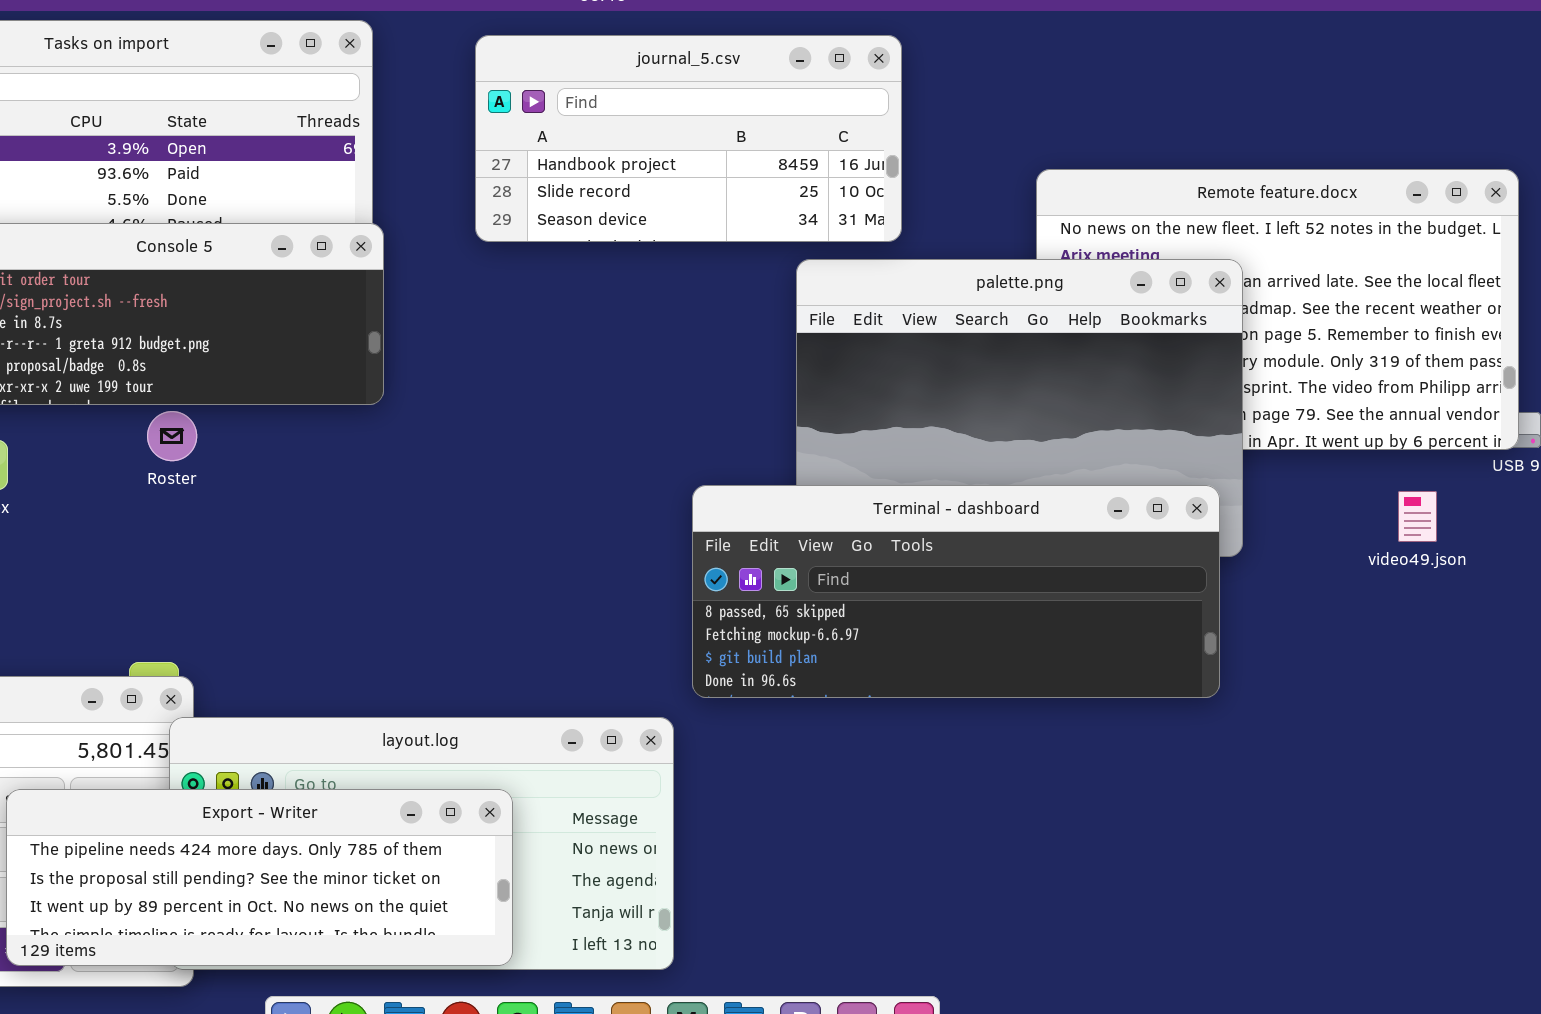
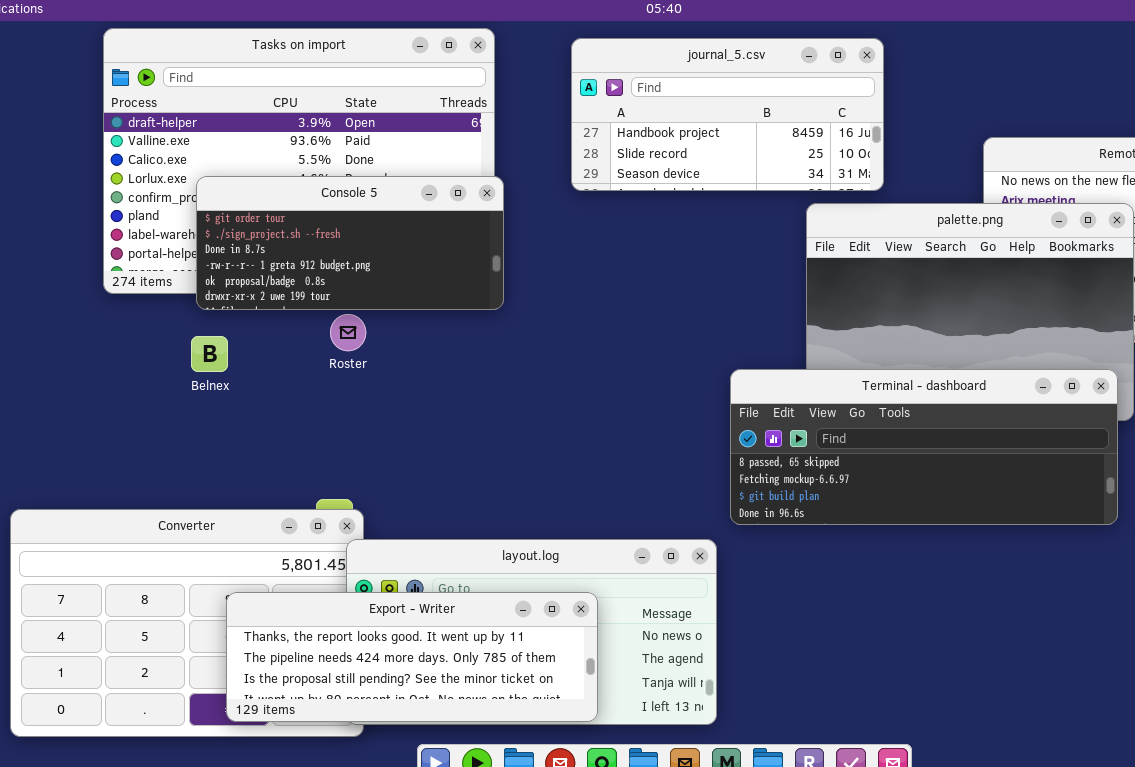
Export - Writer: [6,789,513,966] -> [226,592,598,722], scrolled up 1 row

